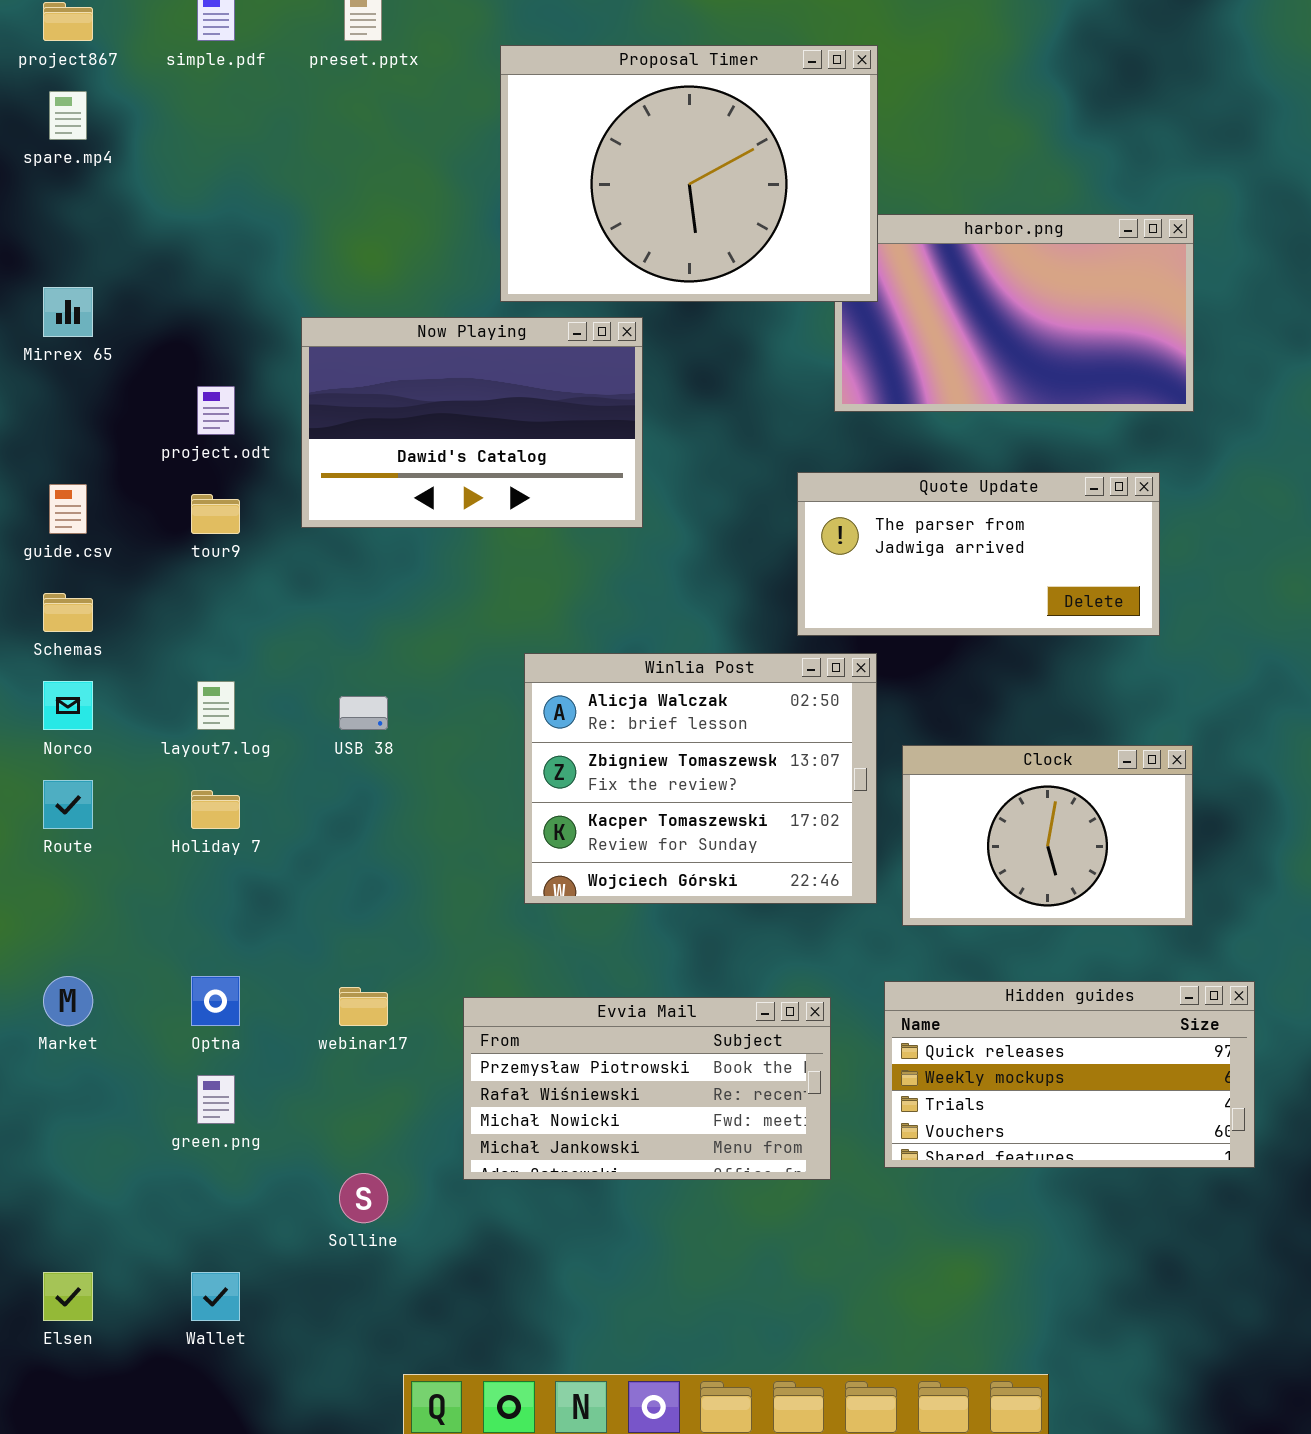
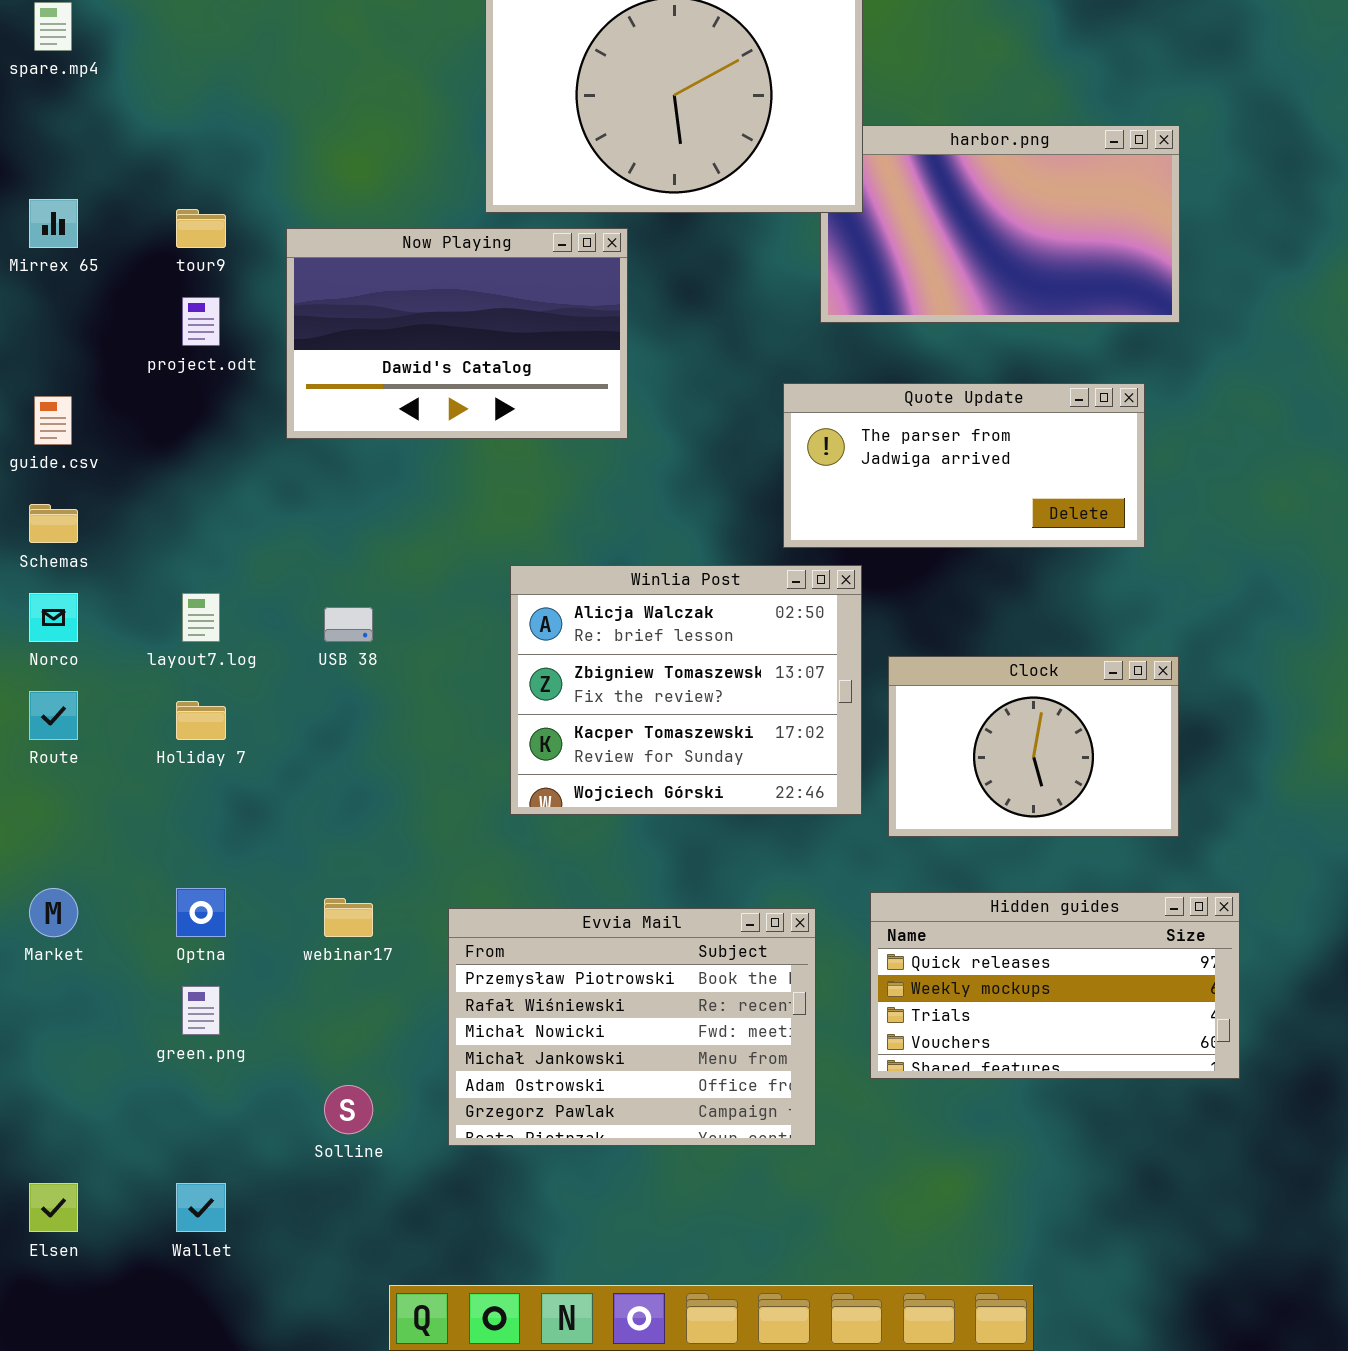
tour9: [191,494,240,534] -> [176,209,226,248], moved
Evvia Mail: [463,997,831,1180] -> [448,908,816,1146], resized

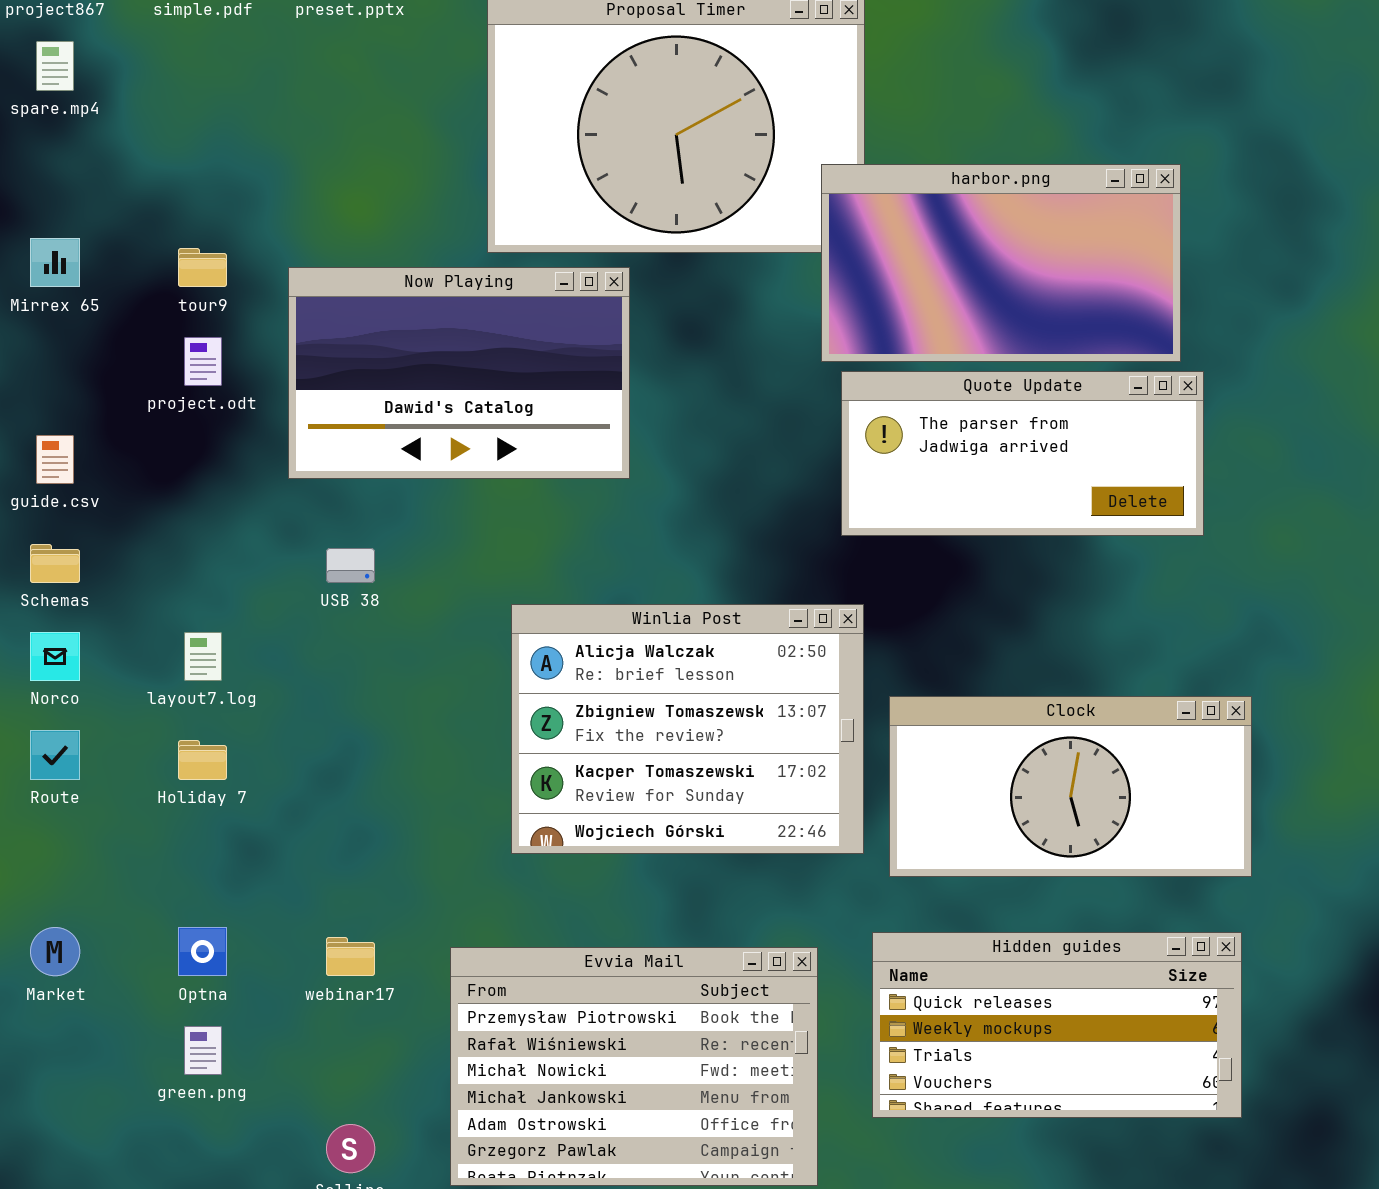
harbor.png: [820,125,1180,323] -> [821,164,1181,362], raised
Quote Update: [783,383,1145,548] -> [841,371,1204,536], moved
USB 38: [324,607,373,642] -> [326,548,375,583], moved
Clock: [888,656,1179,837] -> [889,696,1252,877], resized

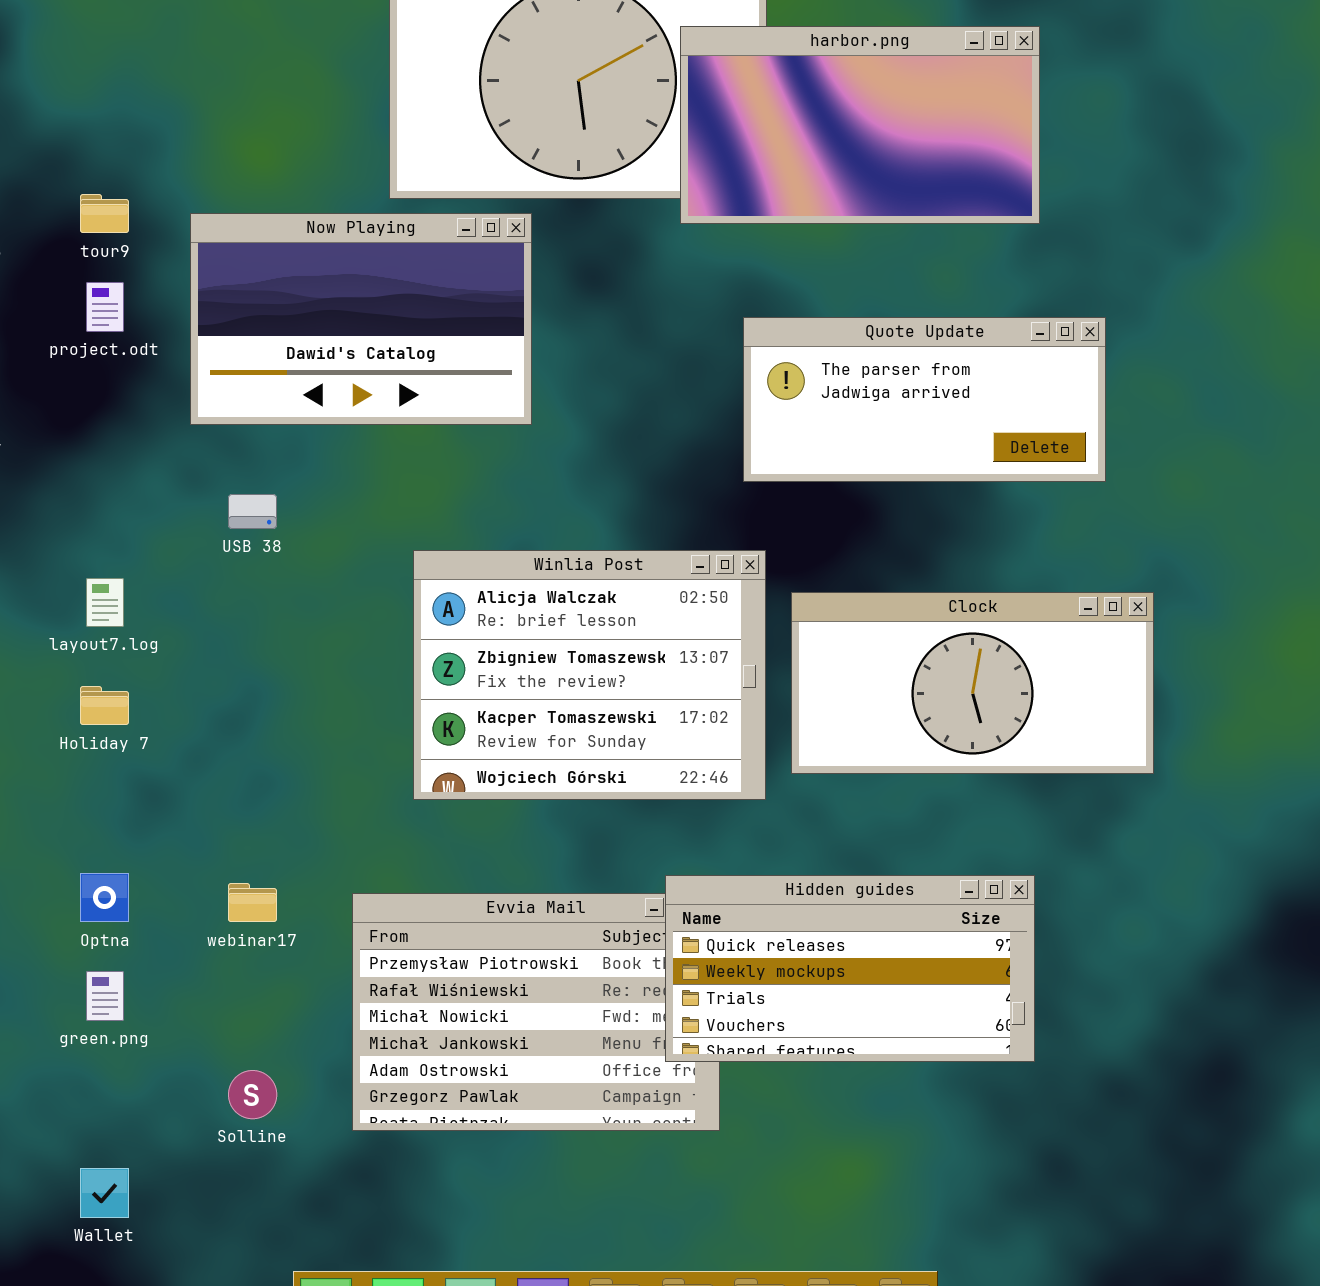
harbor.png: [821,164,1181,362] -> [680,26,1040,224], moved
Clock: [889,696,1252,877] -> [791,592,1154,774], moved
Hidden guides: [872,932,1242,1118] -> [665,875,1035,1062], moved

